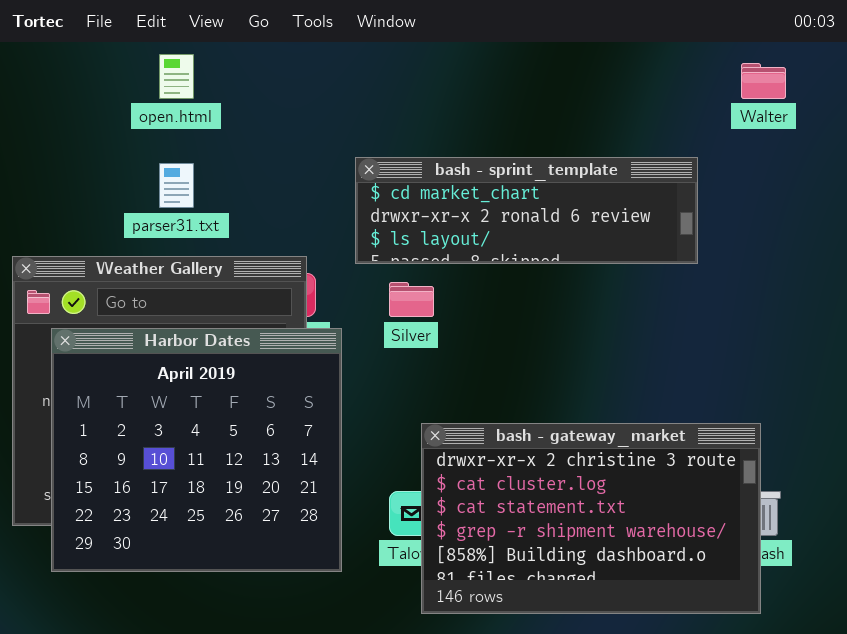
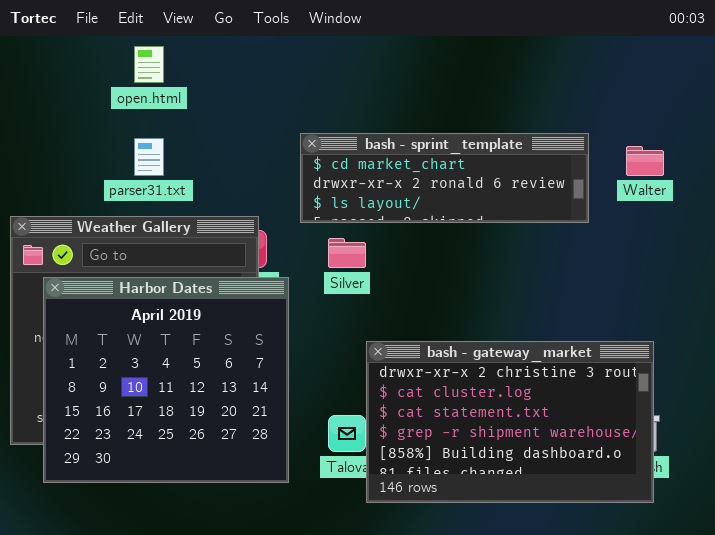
Walter: [741,63,786,99] -> [626,146,664,176], moved
bash - gateway_market: [421,423,761,614] -> [366,341,654,503], moved

